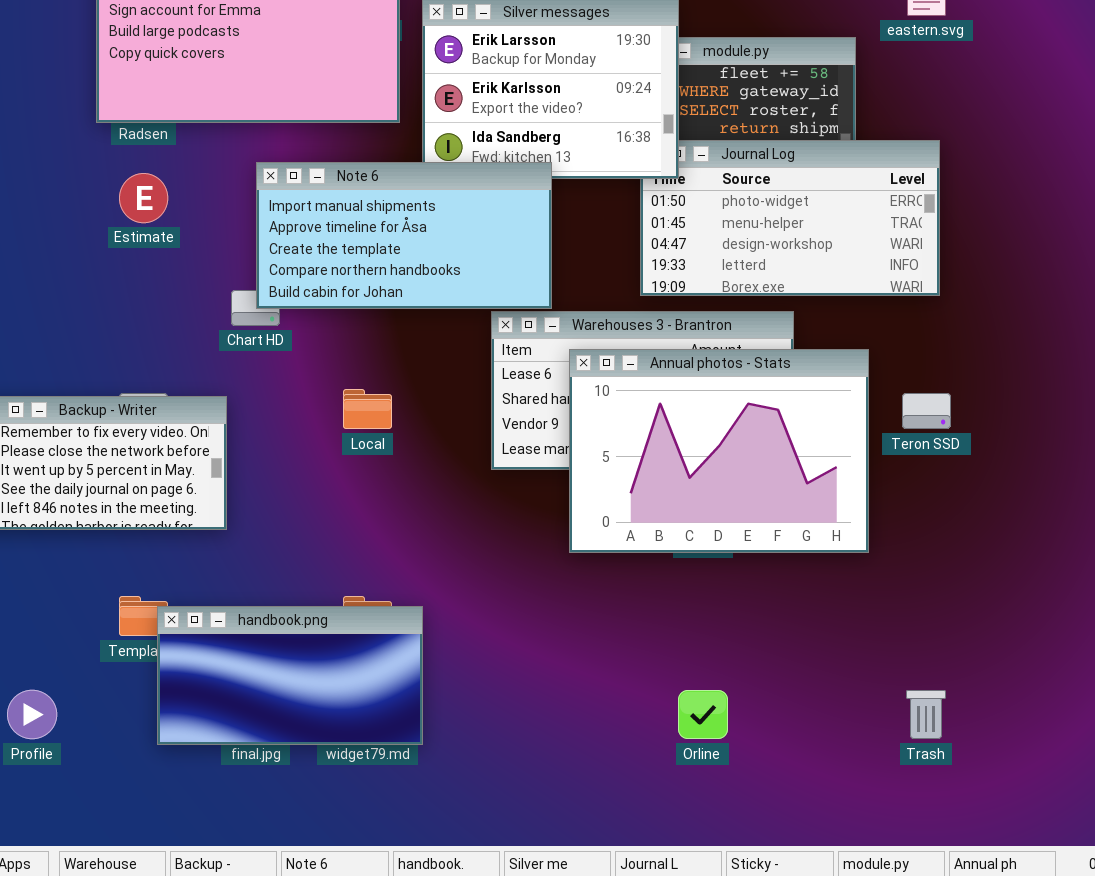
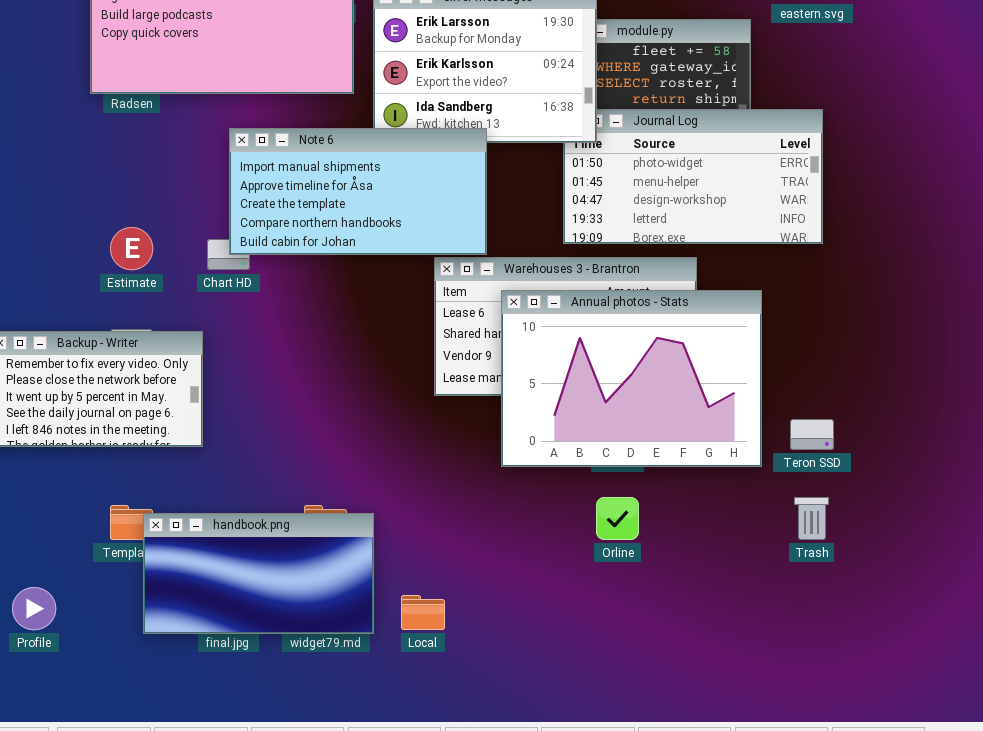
Estimate: [119,173,168,223] -> [110,227,153,270], moved
Local: [343,389,392,429] -> [401,595,445,630], moved
Teron SSD: [902,393,951,429] -> [790,419,834,450], moved
Orline: [678,690,728,739] -> [596,497,639,540], moved
Trash: [906,690,946,739] -> [794,497,829,540], moved

